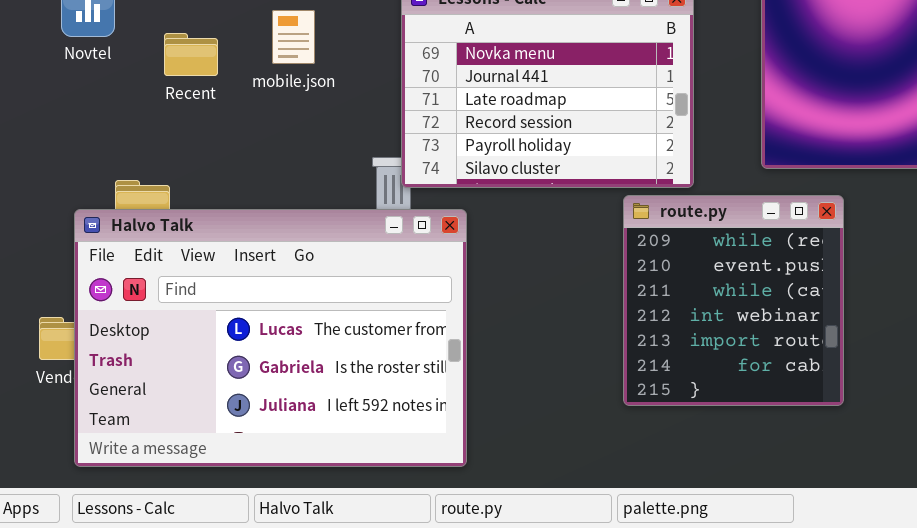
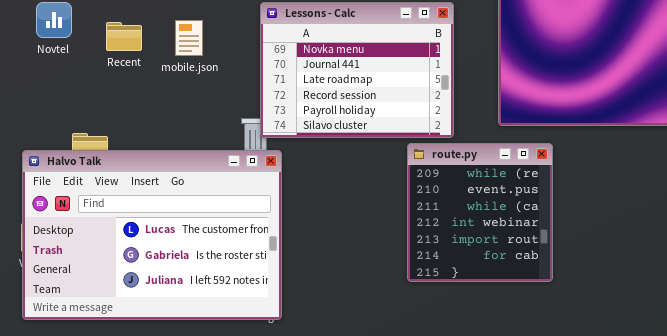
Recent: [164,33,218,76] -> [106,22,142,51], moved
Halvo Talk: [74,209,467,467] -> [22,150,282,320], moved

